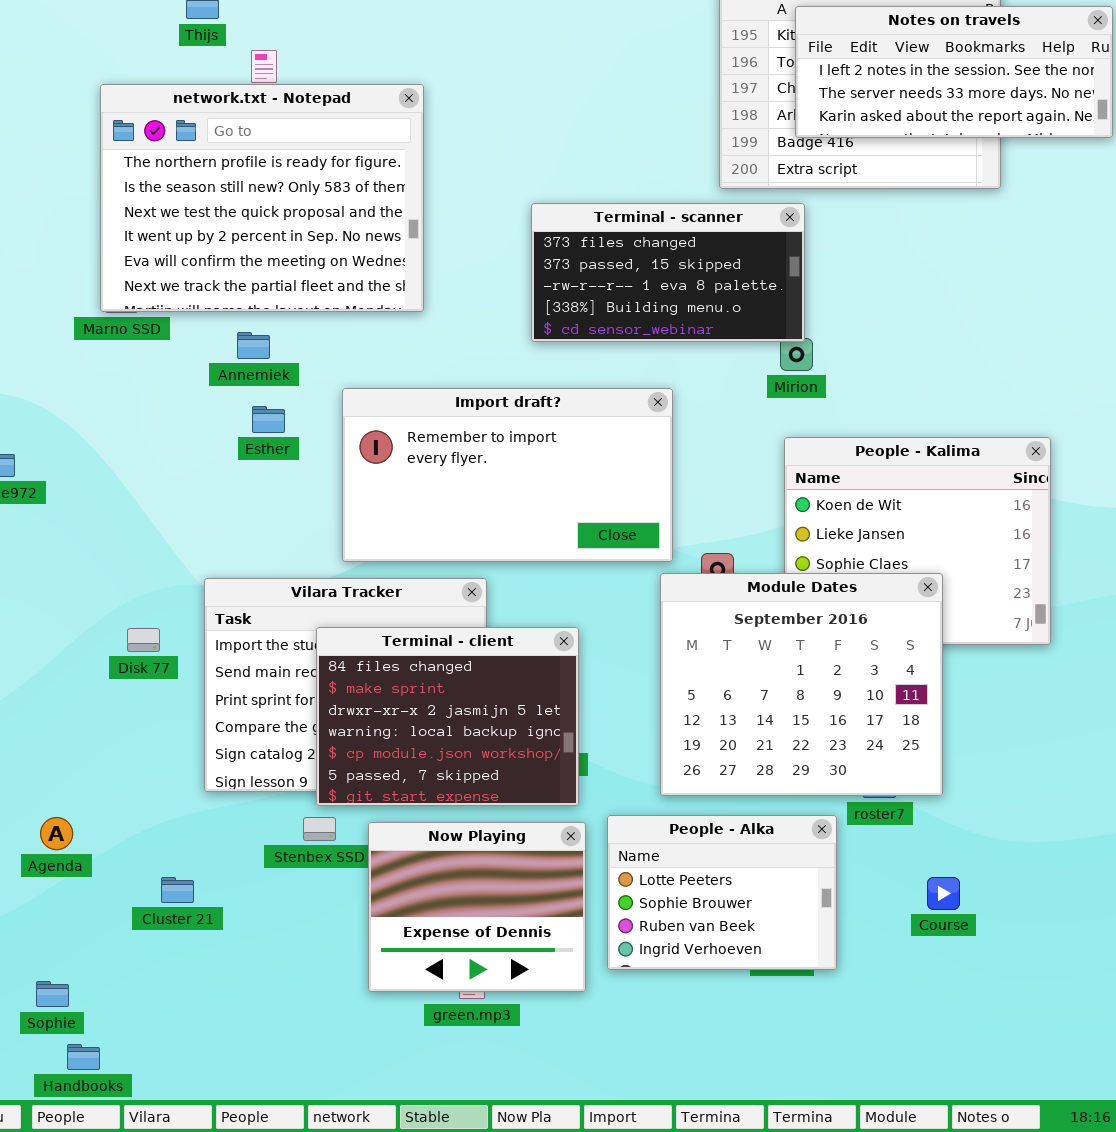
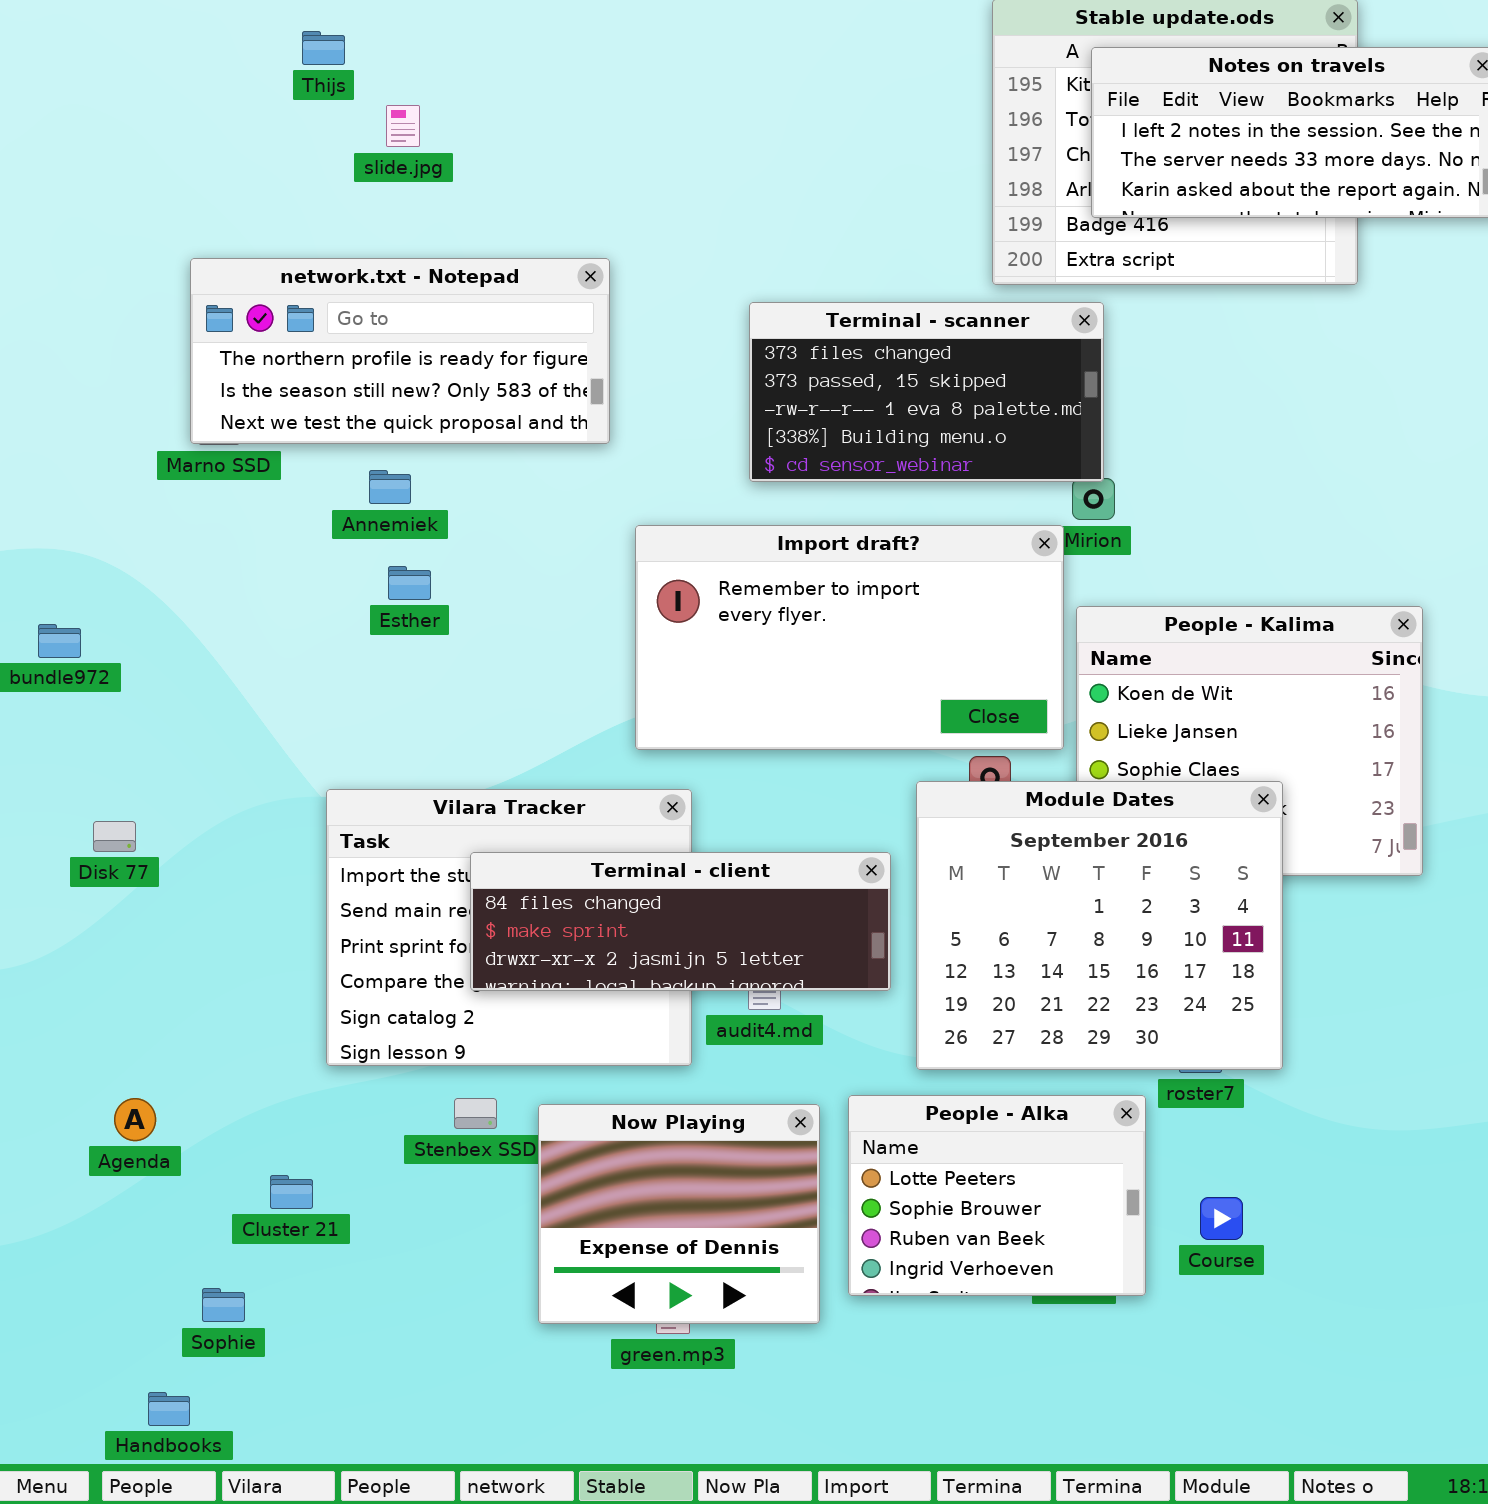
network.txt - Notepad: [100,84,424,312] -> [190,258,610,444], resized
Import draft?: [342,388,673,562] -> [635,525,1064,750], moved
Terminal - client: [316,627,579,806] -> [470,852,891,991], resized
Disk 77: [127,628,160,652] -> [93,821,136,852], moved
Course: [927,877,960,910] -> [1200,1197,1243,1240], moved
Sophie: [36,981,69,1007] -> [202,1288,245,1322], moved

